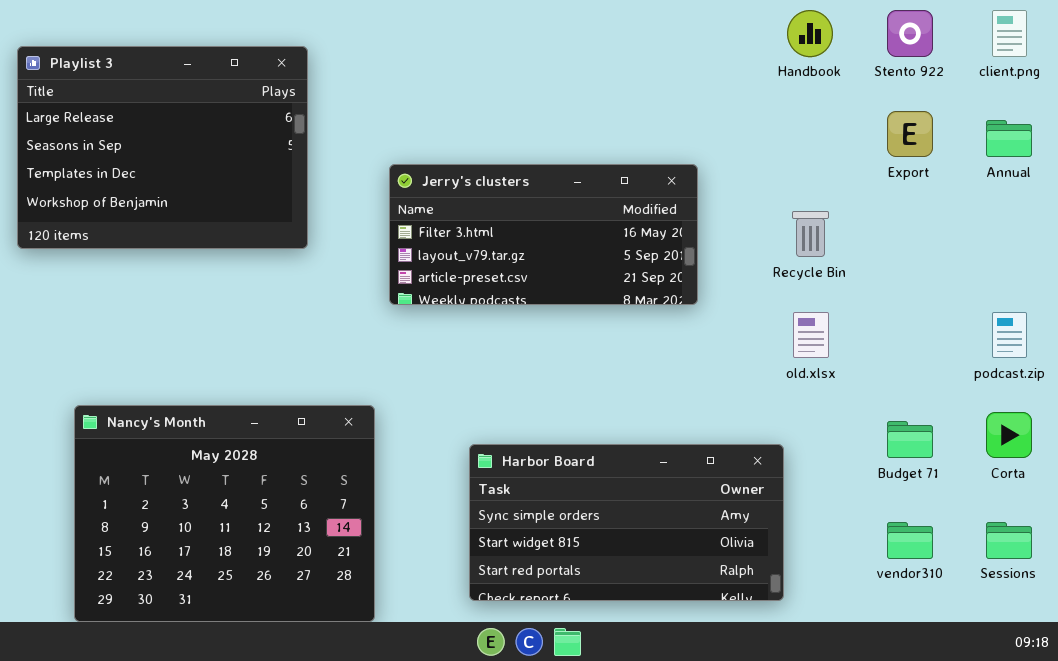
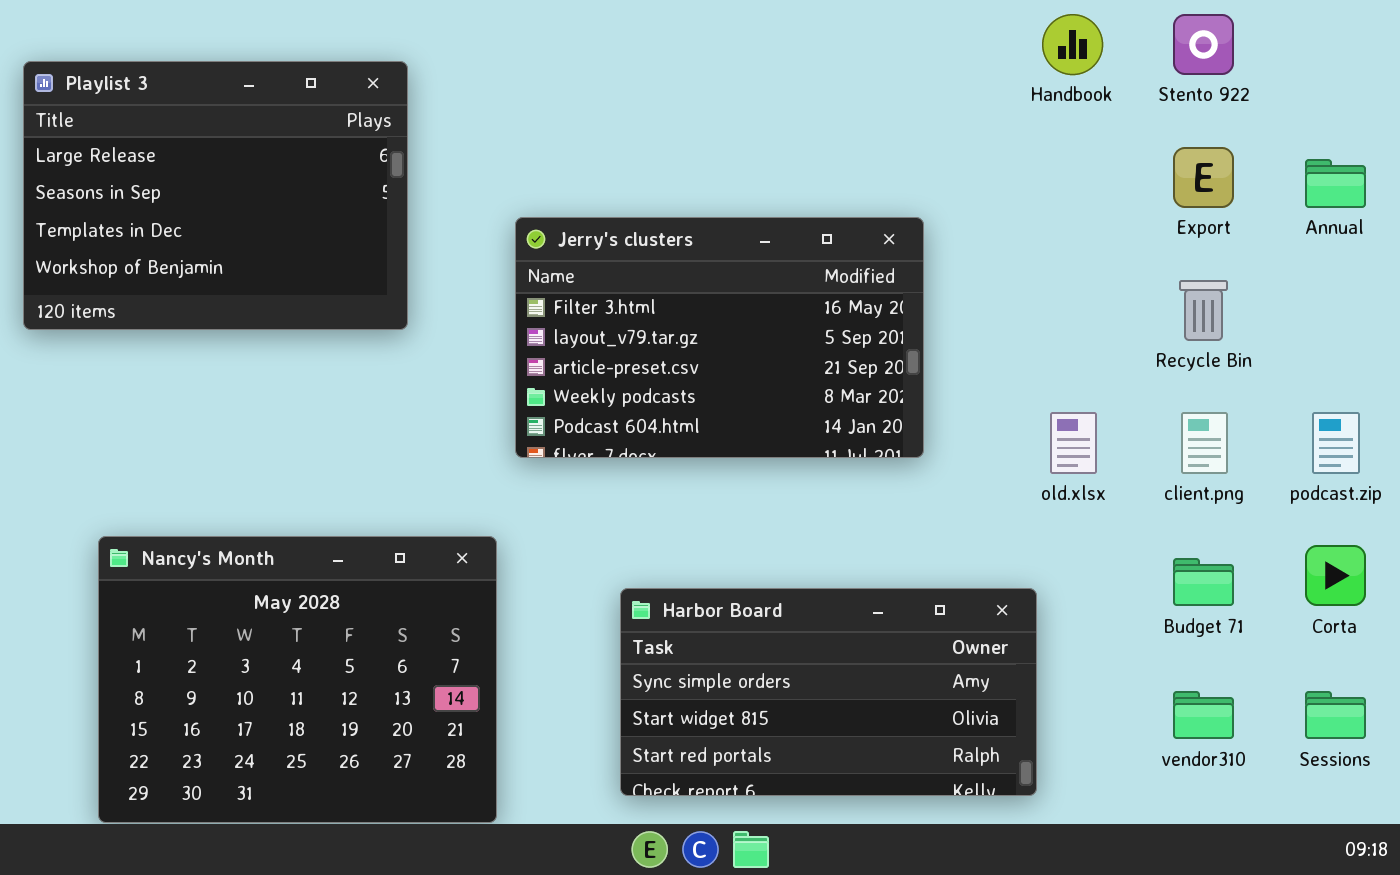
client.png: [992,10,1027,57] -> [1181,412,1228,474], moved
Jerry's clusters: [389,164,698,305] -> [515,217,924,458], resized
Recycle Bin: [792,211,829,257] -> [1179,280,1228,341], moved

